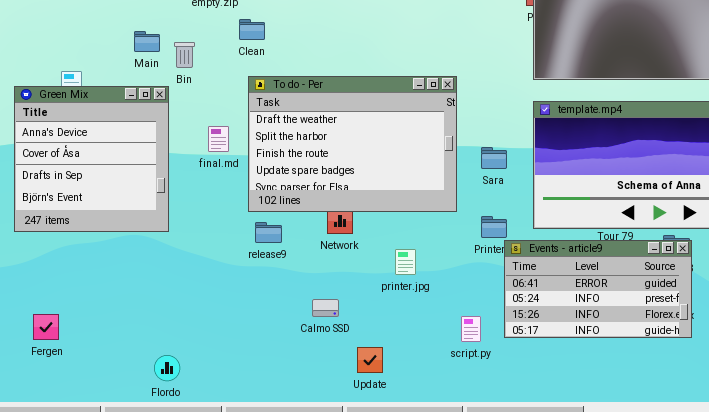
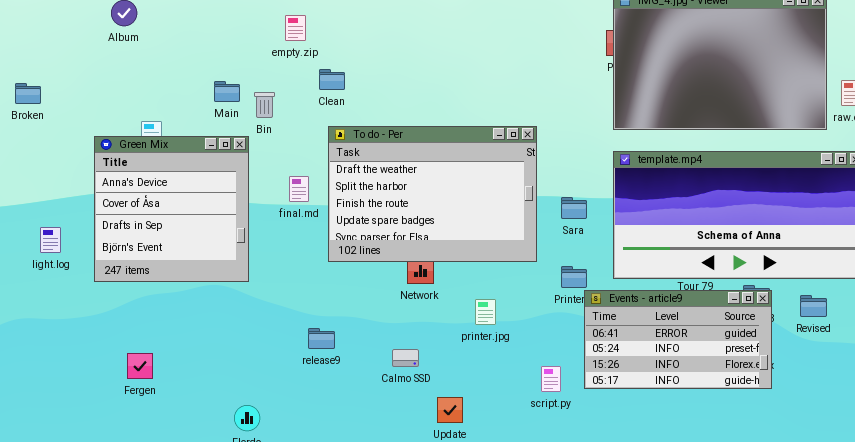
release9: [255,222,282,243] -> [308,328,335,349], moved
Fergen: [33,314,59,340] -> [127,353,153,379], moved

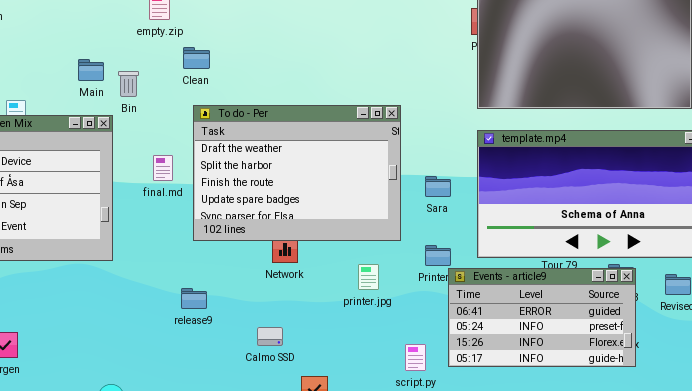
printer.jpg: [475,299,496,325] -> [358,264,379,290], moved
release9: [308,328,335,349] -> [181,288,207,309], moved

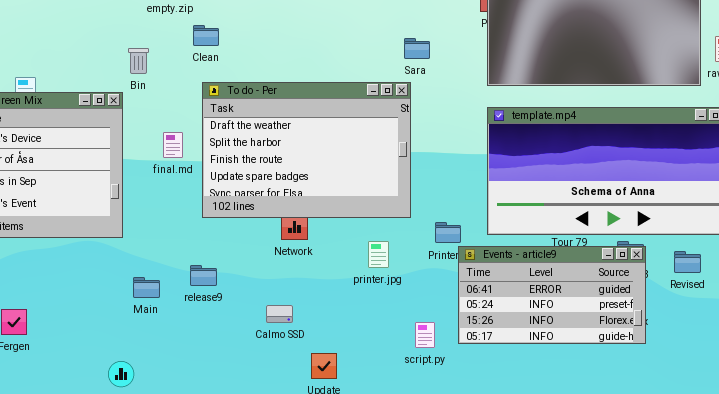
Main: [78,59,104,81] -> [133,277,160,298], moved
Sara: [425,176,451,197] -> [404,38,430,59], moved

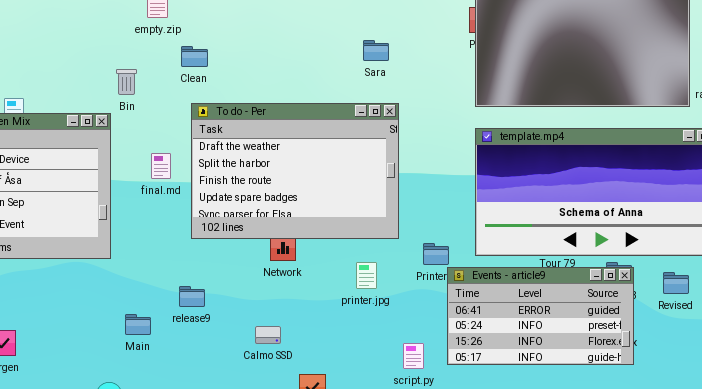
Sara: [404,38,430,59] -> [363,40,389,61], moved
Main: [133,277,160,298] -> [125,314,151,335], moved

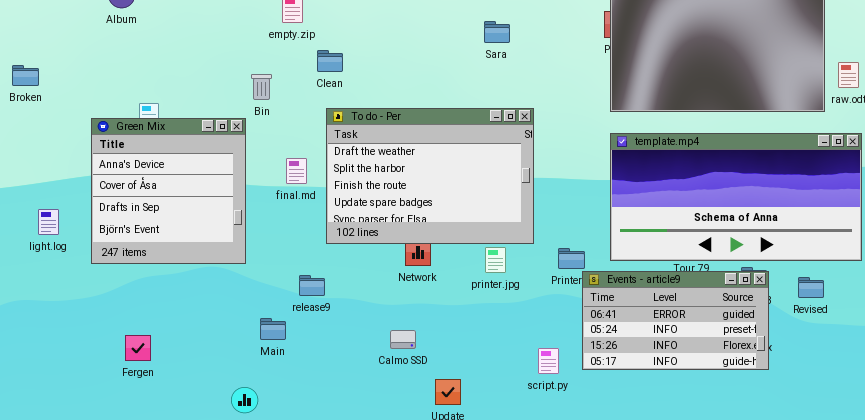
Sara: [363,40,389,61] -> [484,21,510,43], moved
printer.jpg: [356,262,377,289] -> [485,247,506,273], moved
release9: [179,286,205,307] -> [299,275,325,296], moved

